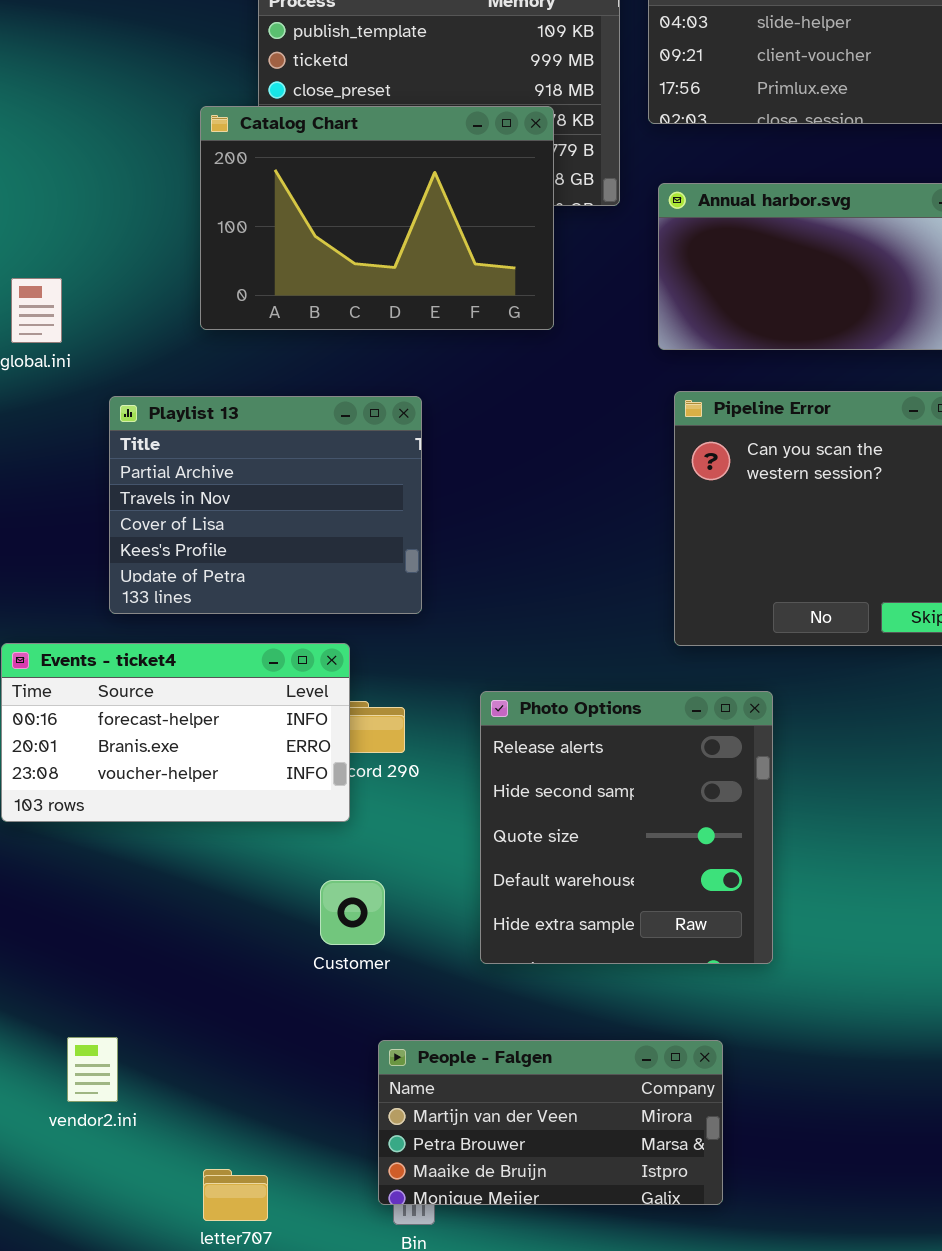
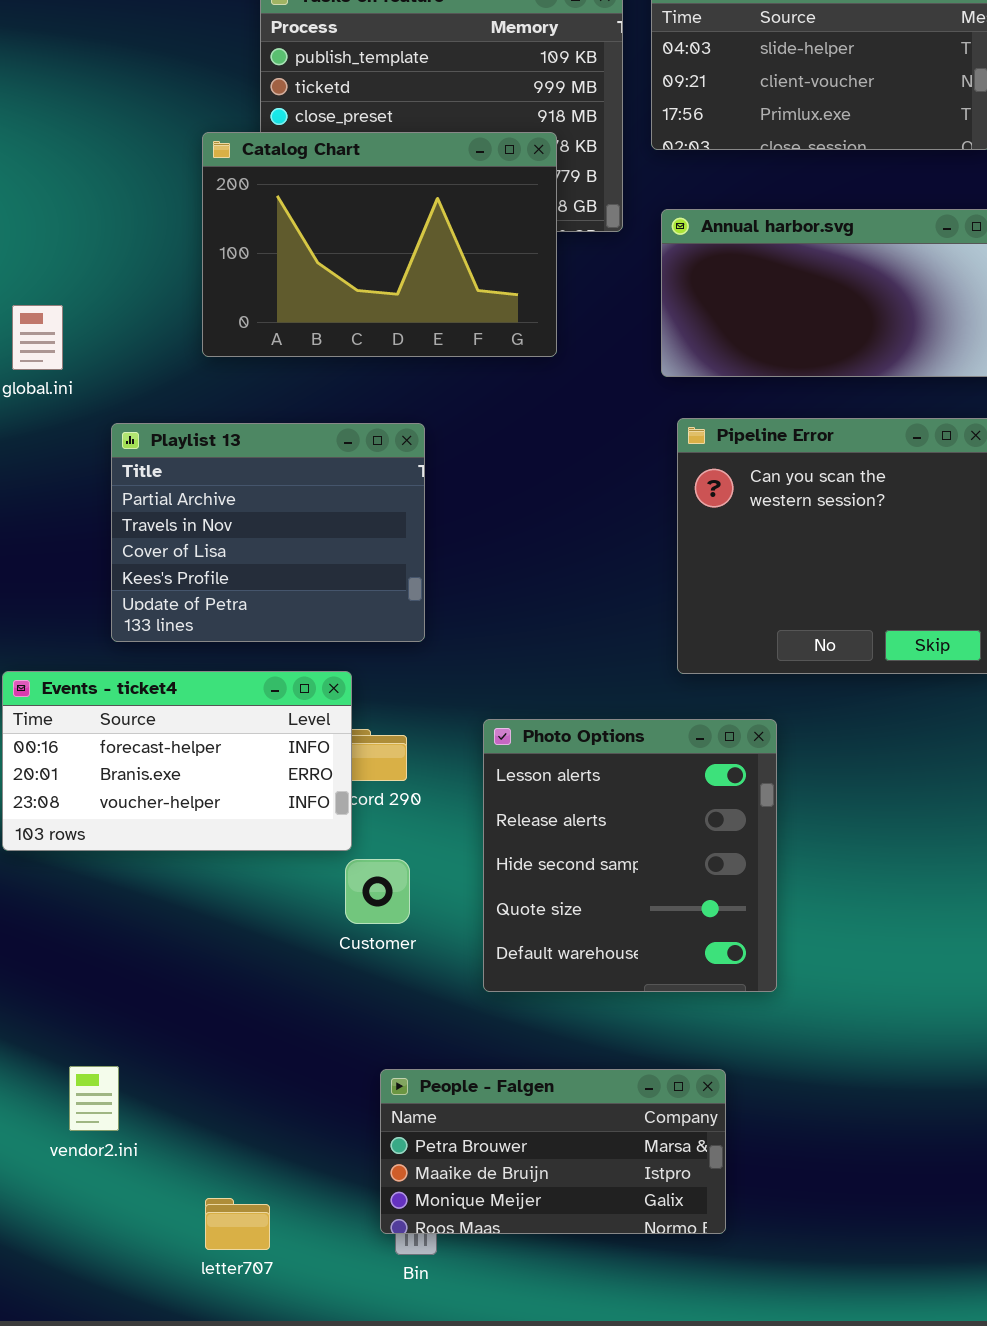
Photo Options: [480,691,773,964] -> [483,719,777,992], scrolled up 1 row
Customer: [320,880,385,945] -> [345,859,410,924], moved
People - Falgen: [378,1040,723,1205] -> [380,1069,726,1234], scrolled down 1 row

